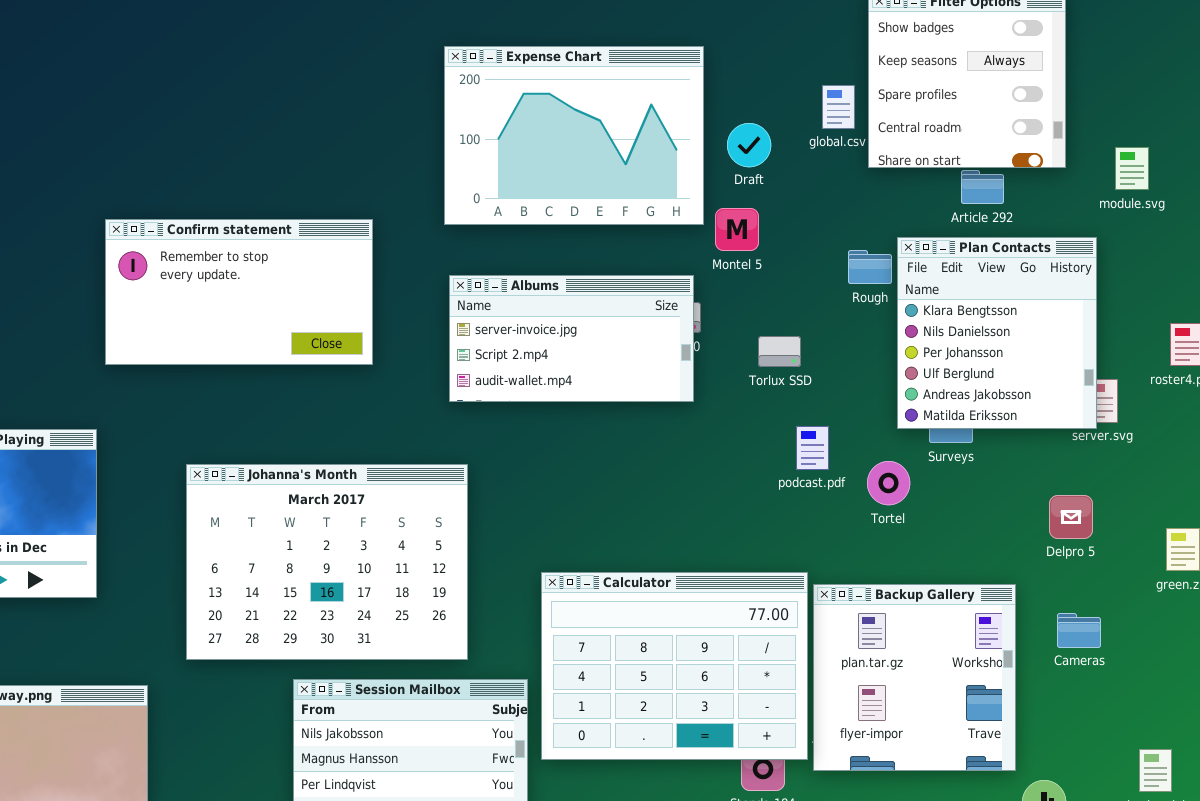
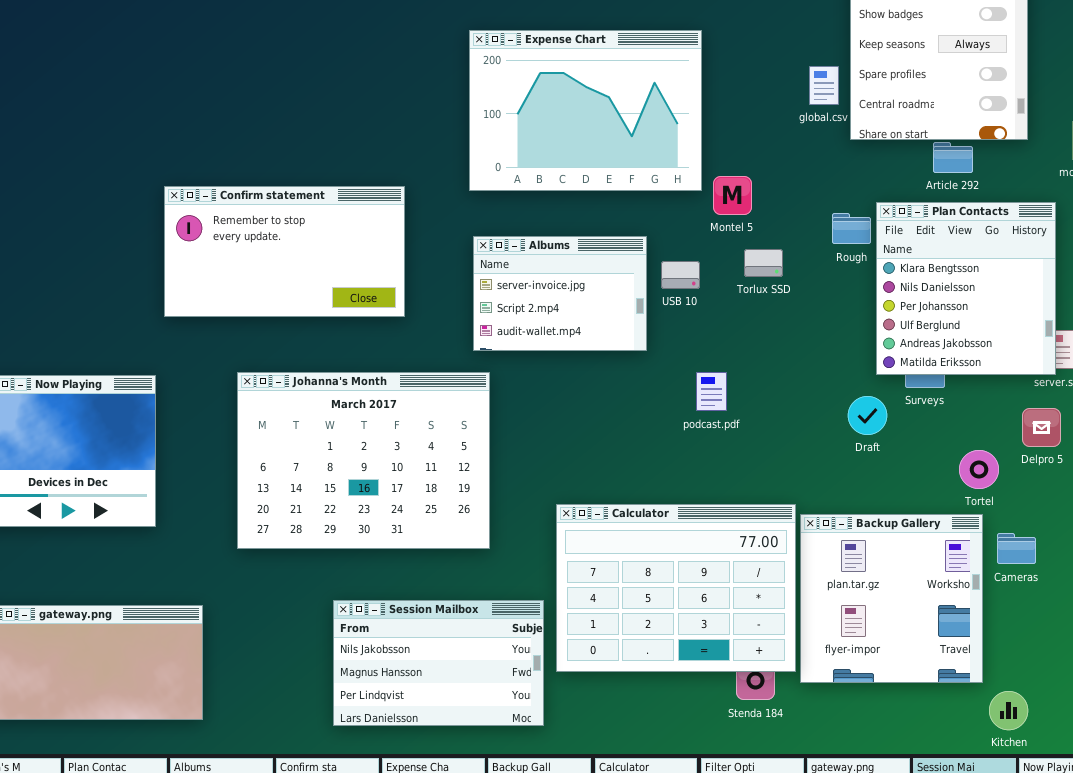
Draft: [727,123,771,167] -> [848,396,887,435], moved
Albums: [449,275,694,402] -> [473,236,647,351], resized
Torlux SSD: [758,336,801,367] -> [744,249,783,277], moved
podcast.pdf: [796,426,829,470] -> [696,372,727,411], moved
Tortel: [867,461,910,505] -> [959,450,999,489], moved
Johanna's Month: [186,464,468,660] -> [237,372,490,549], moved
Delpro 5: [1049,495,1093,539] -> [1022,408,1061,447], moved
Cameras: [1057,613,1101,648] -> [997,533,1036,564], moved

